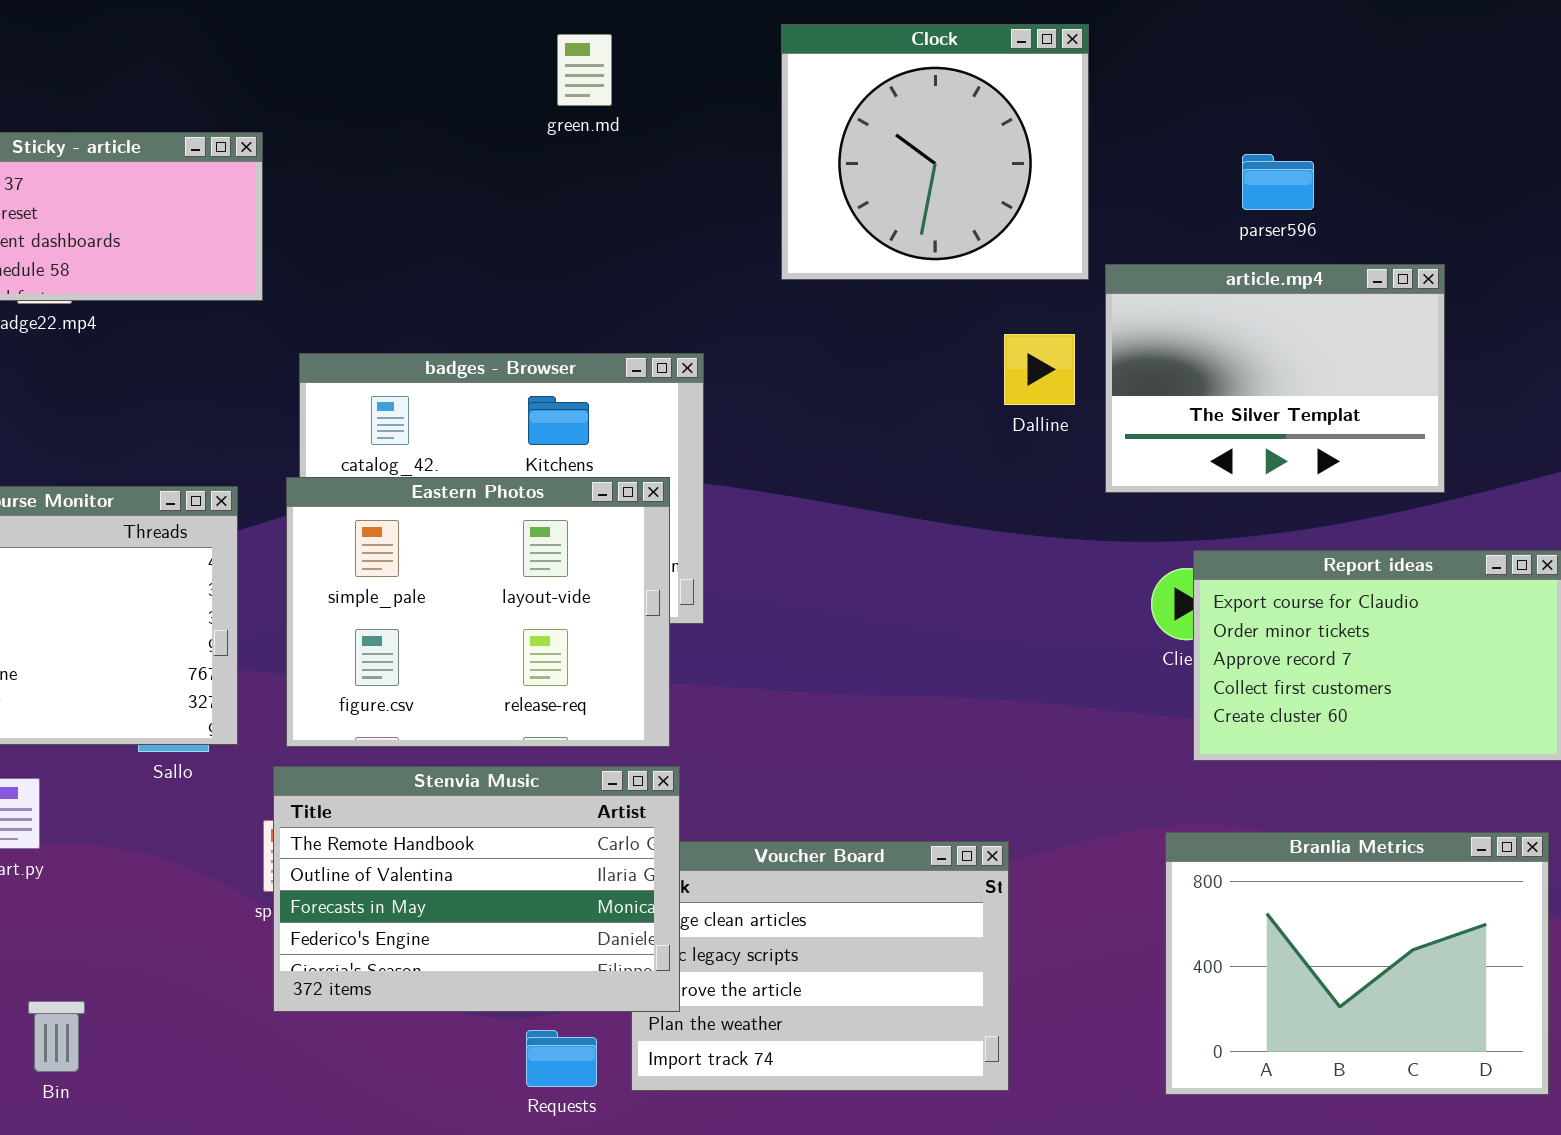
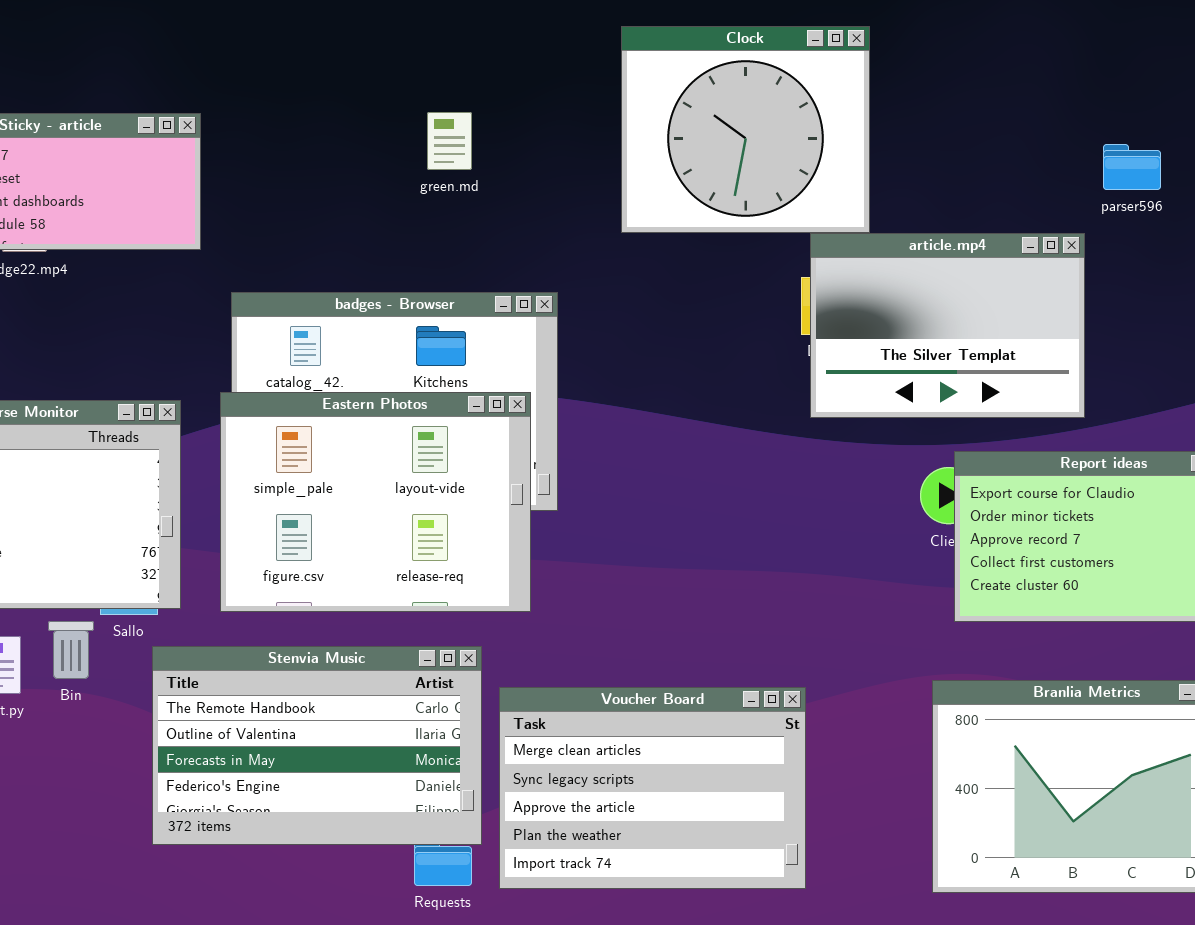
green.md: [557,34,612,106] -> [427,112,472,170], moved
parser596: [1242,154,1314,210] -> [1103,144,1161,190], moved
article.mp4: [1105,264,1445,493] -> [810,233,1085,418], moved
Stenvia Music: [273,766,680,1012] -> [152,646,482,845], moved
Bin: [28,1001,85,1072] -> [48,621,94,679], moved

